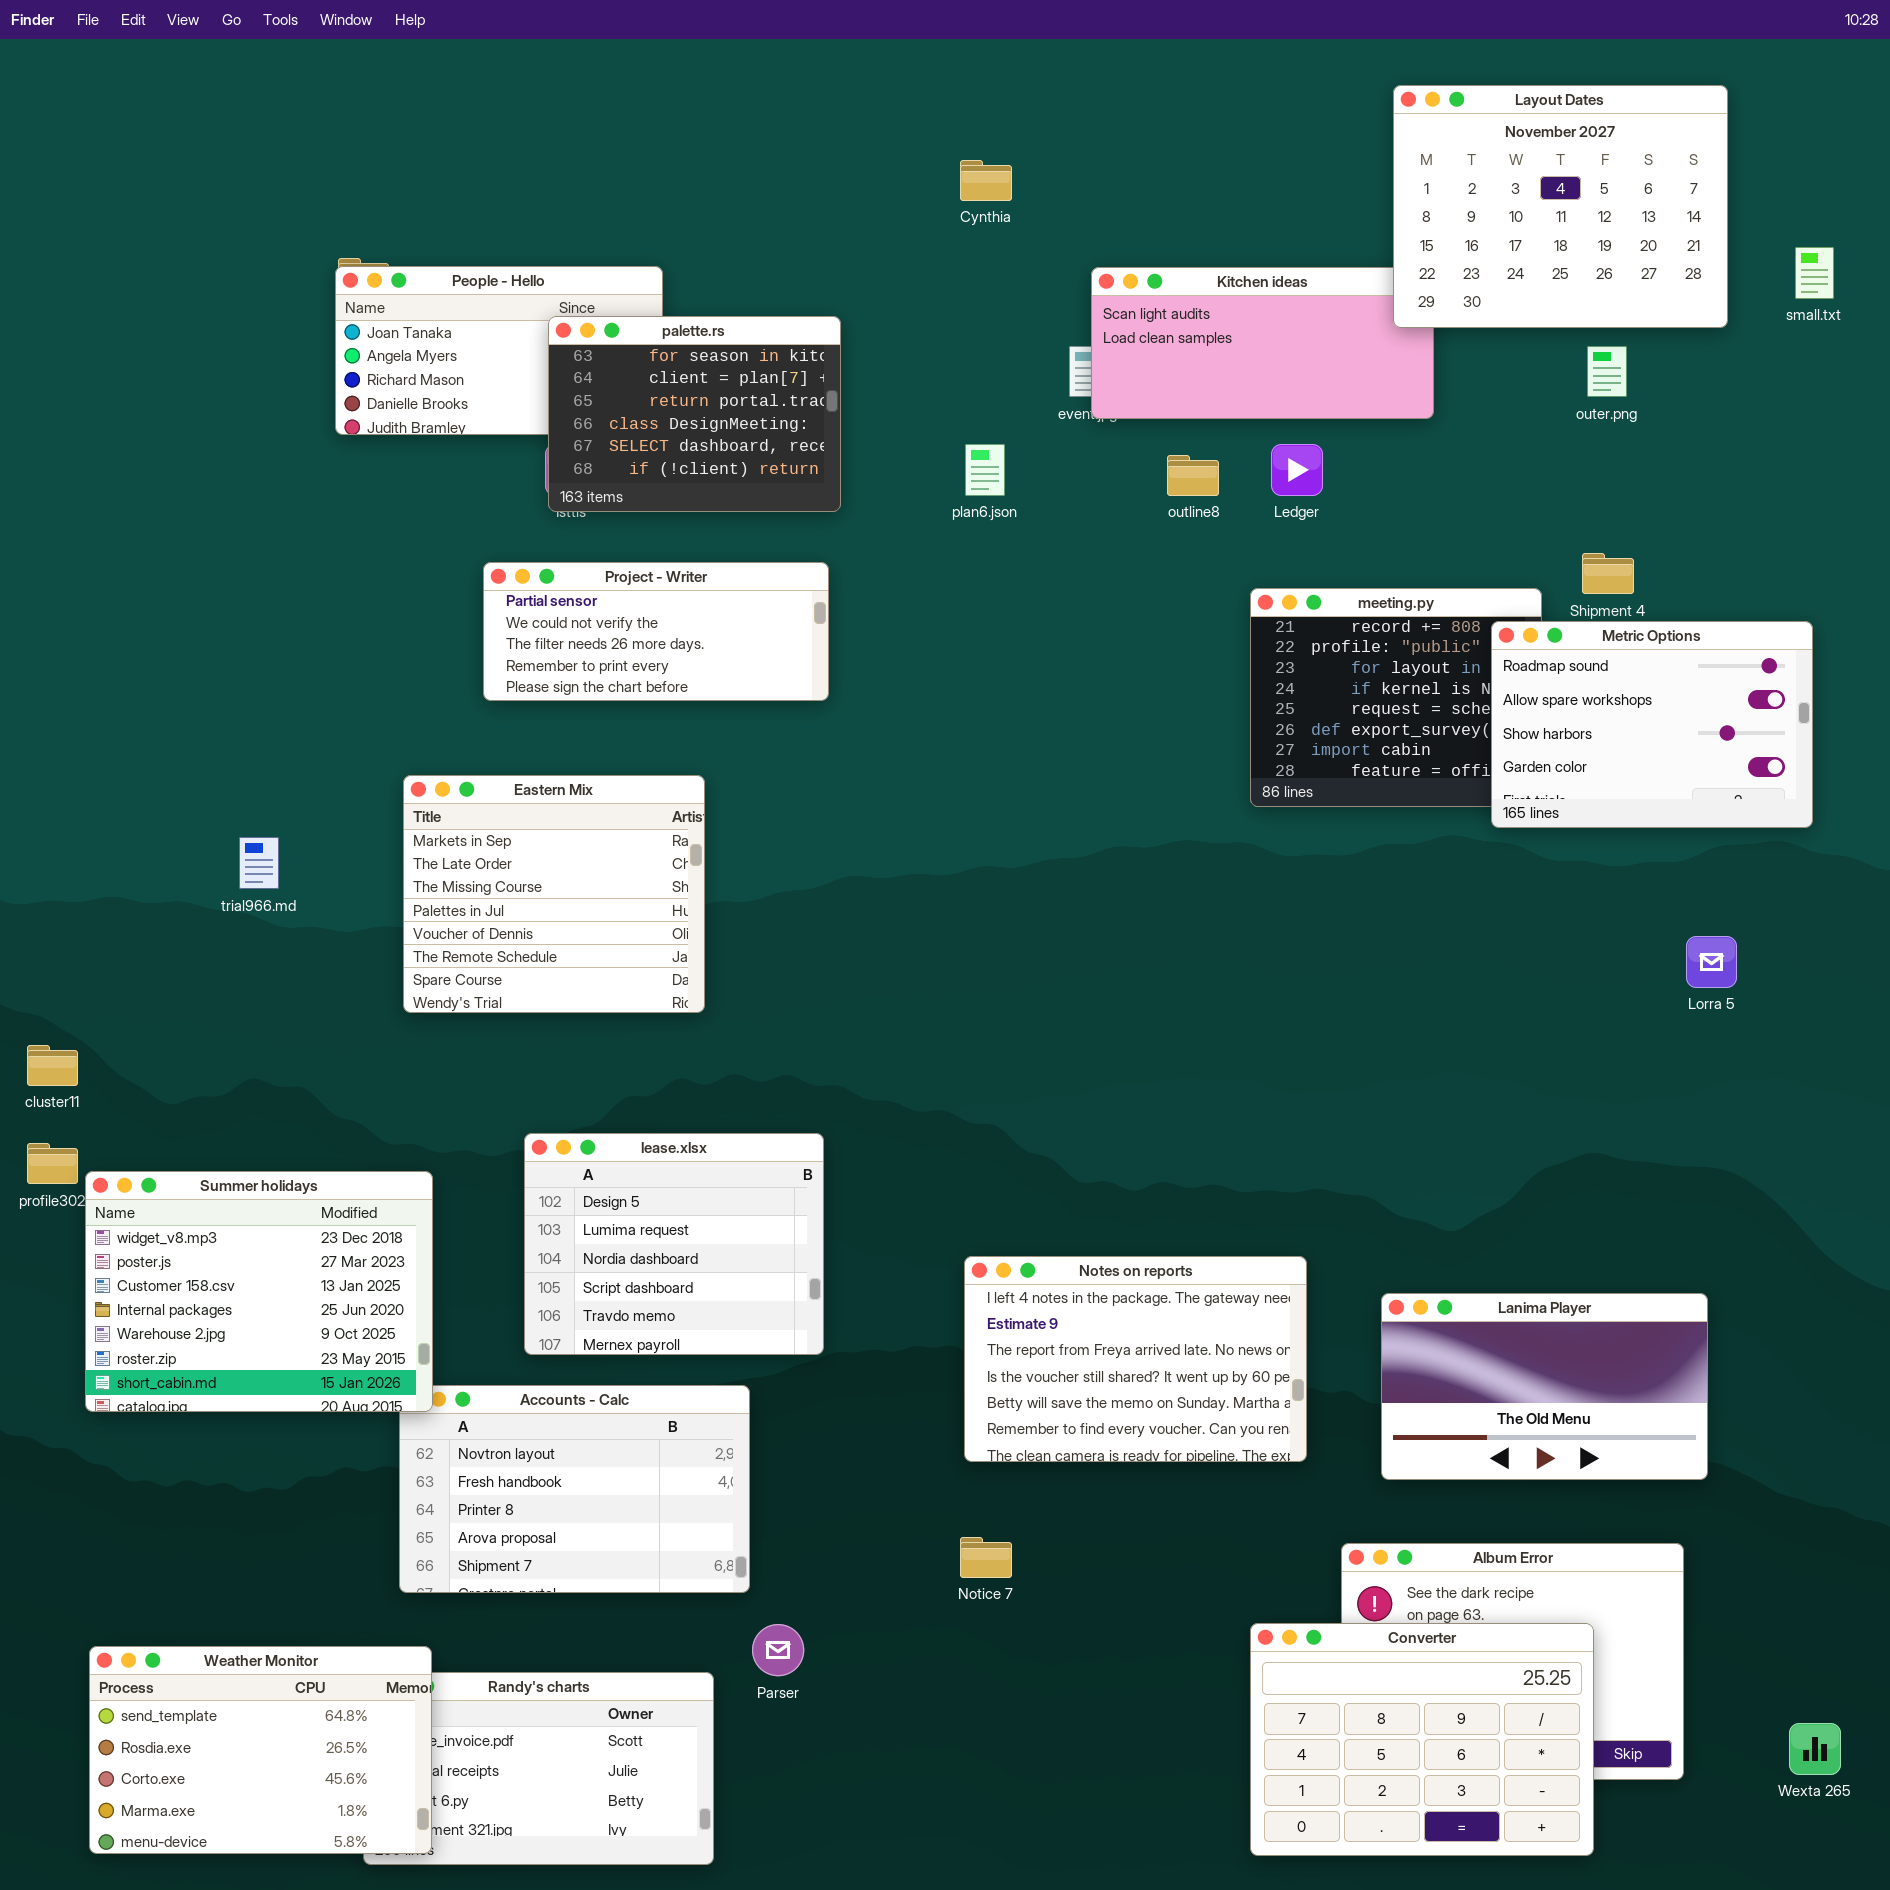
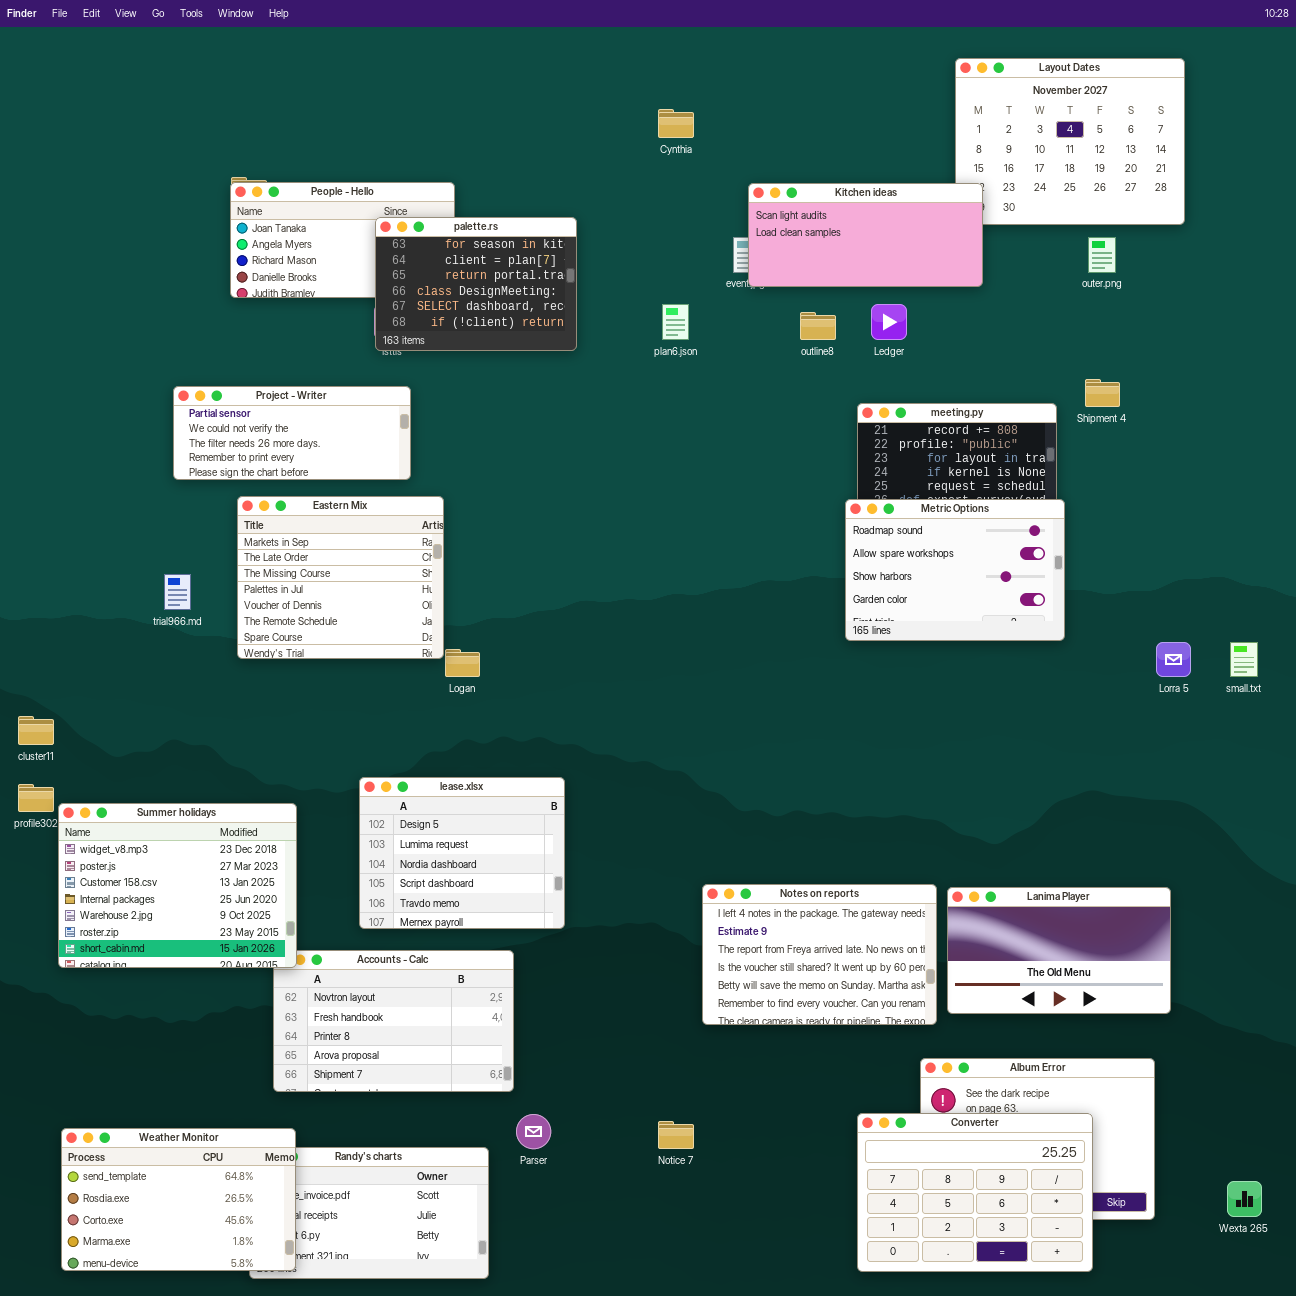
small.txt: [1795,247,1834,299] -> [1230,642,1258,677], moved
Kitchen ideas: [1091,267,1434,419] -> [748,183,983,287], raised
Project - Writer: [483,562,829,701] -> [173,386,411,480], moved
Metric Options: [1491,621,1813,828] -> [845,499,1065,641], moved
Eastern Mix: [403,775,705,1013] -> [237,496,444,659], moved
Notes on reports: [964,1256,1307,1462] -> [702,884,937,1025], moved
Notice 7: [960,1537,1012,1578] -> [658,1121,694,1149], moved

